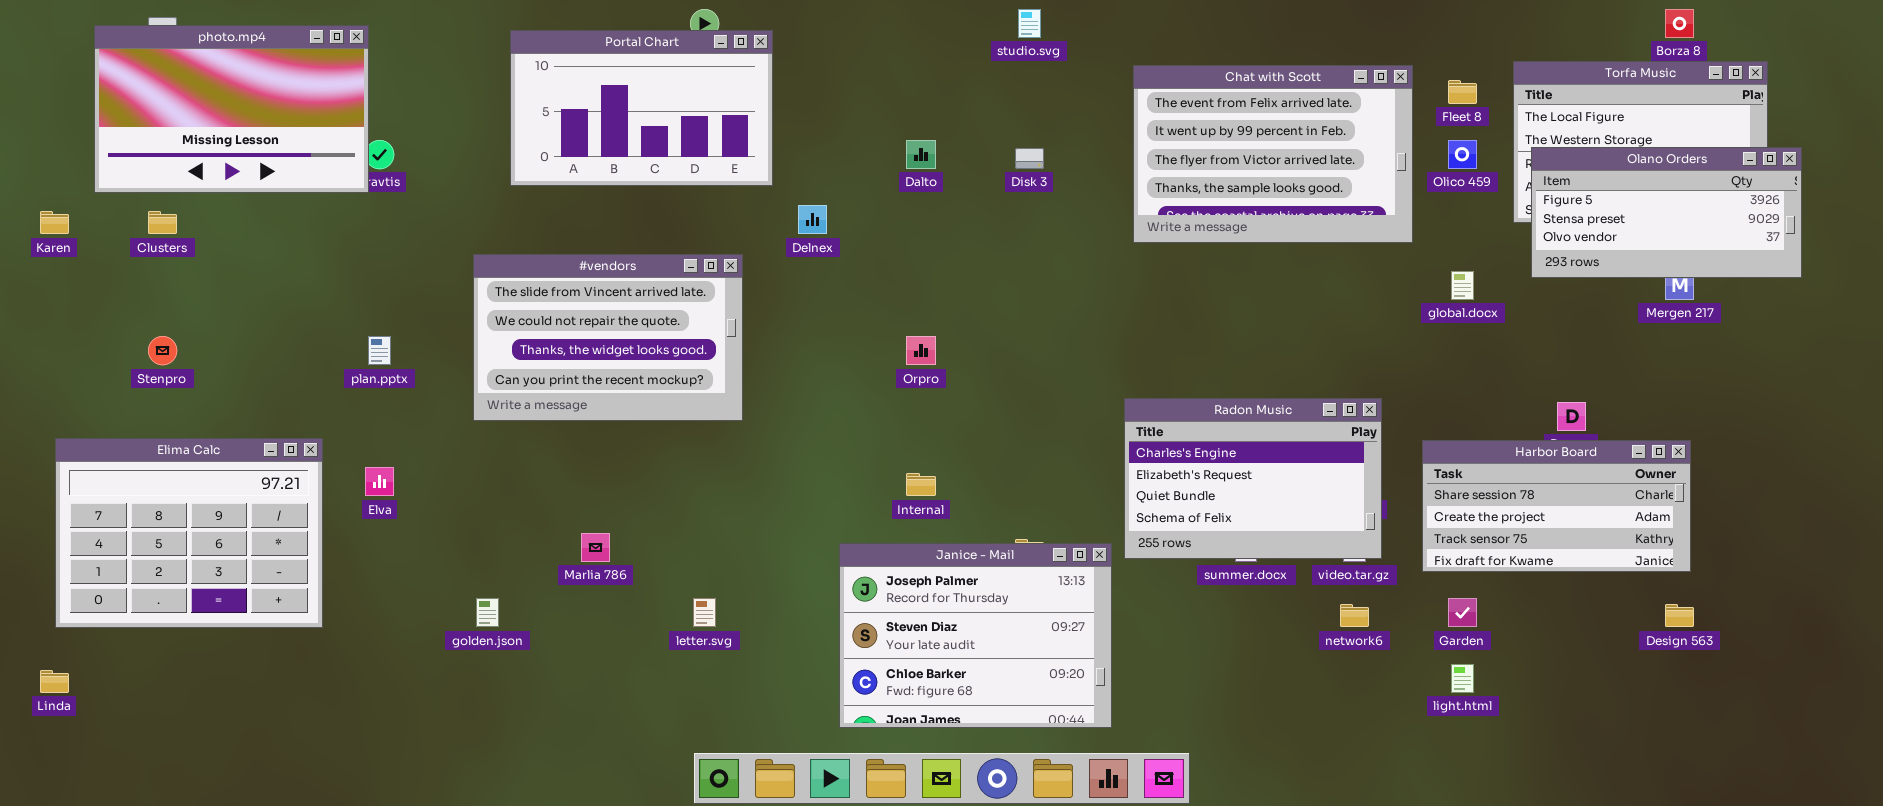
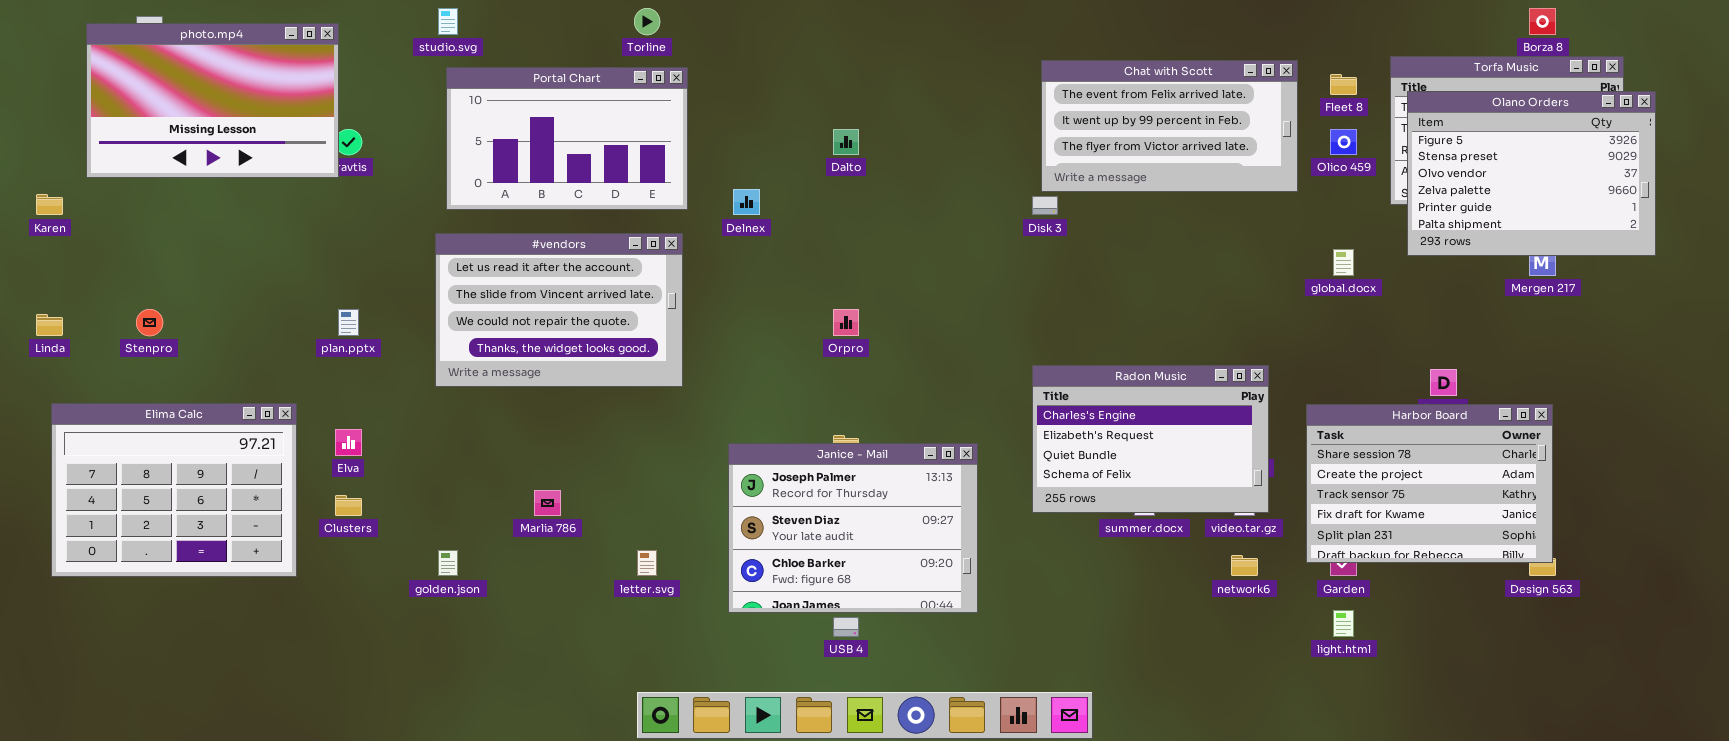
studio.svg: [1018,9,1041,38] -> [438,8,458,35], moved
Portal Chart: [510,30,773,186] -> [446,67,688,210], moved
Chat with Scott: [1133,65,1413,243] -> [1041,60,1298,192], resized
Olano Orders: [1531,147,1802,278] -> [1407,91,1656,256], resized
Disk 3: [1015,148,1044,169] -> [1032,196,1058,215], moved
Clusters: [148,211,177,234] -> [335,495,362,516], moved
#vendors: [473,254,743,421] -> [435,233,683,387], scrolled up 1 row
Harbor Board: [1422,440,1691,572] -> [1306,404,1553,563], resized
Janice - Mail: [839,543,1112,728] -> [728,443,978,613], moved
Linda: [40,670,69,693] -> [36,314,63,336], moved

